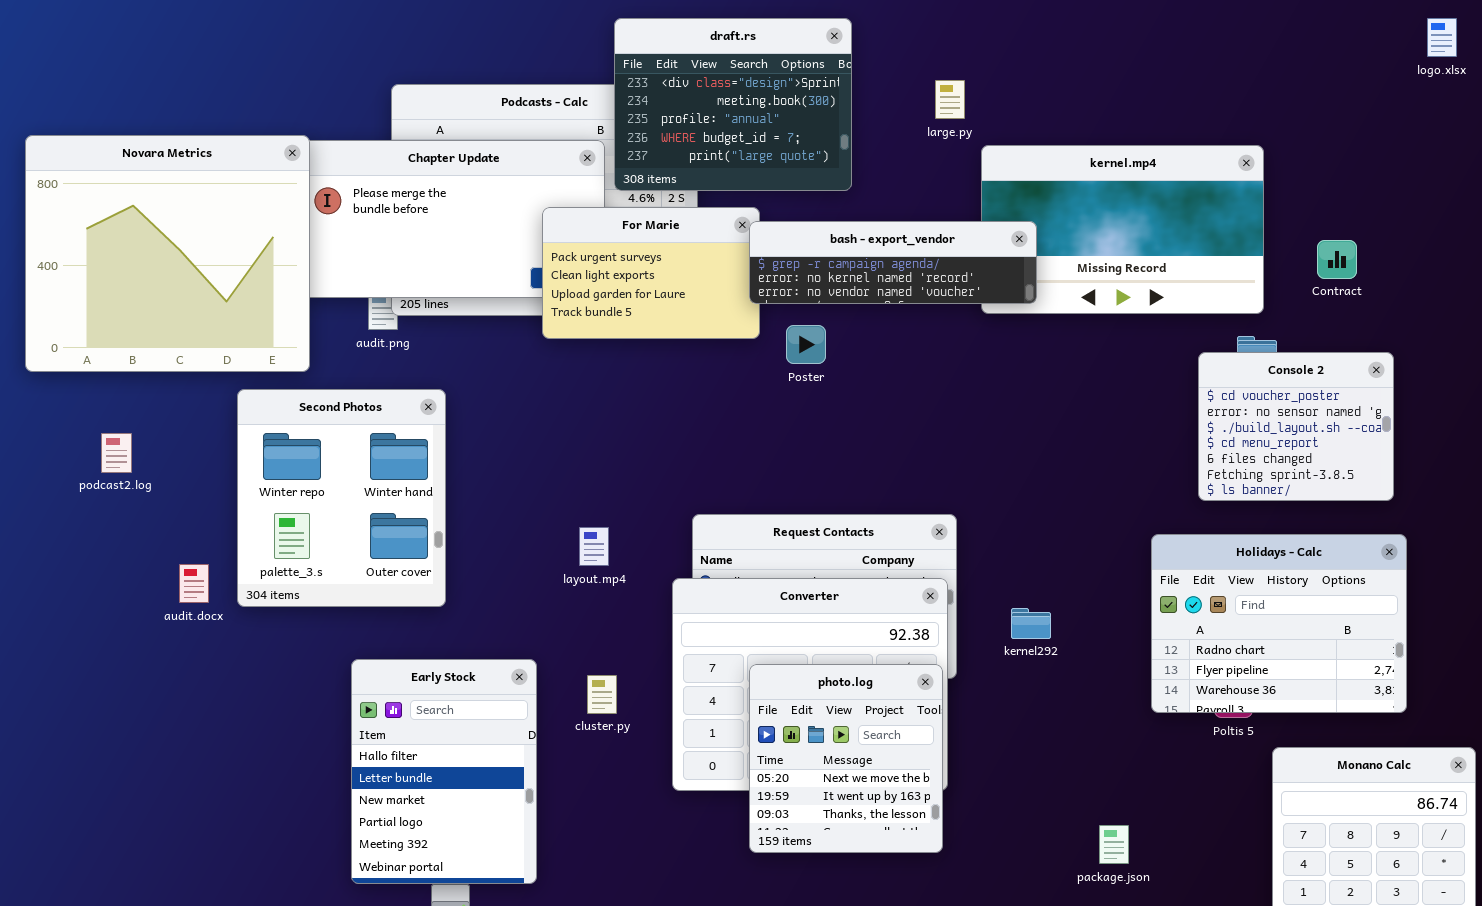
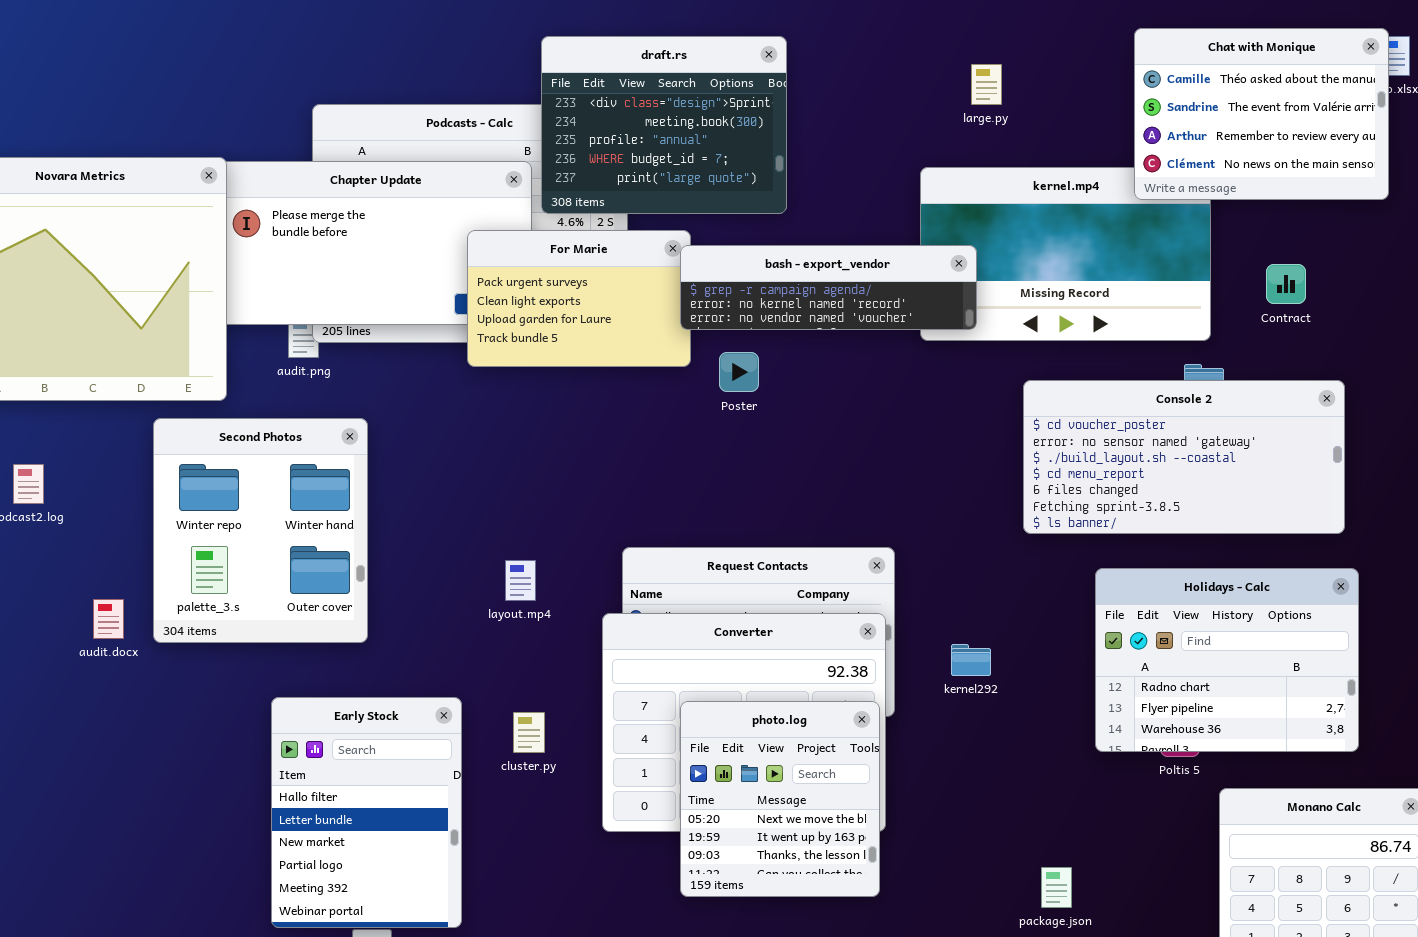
Chat with Monique: none -> [1134,28,1389,200], opened
large.py: [935,80,965,119] -> [971,64,1002,105], moved
Console 2: [1198,352,1394,501] -> [1023,380,1345,534], resized

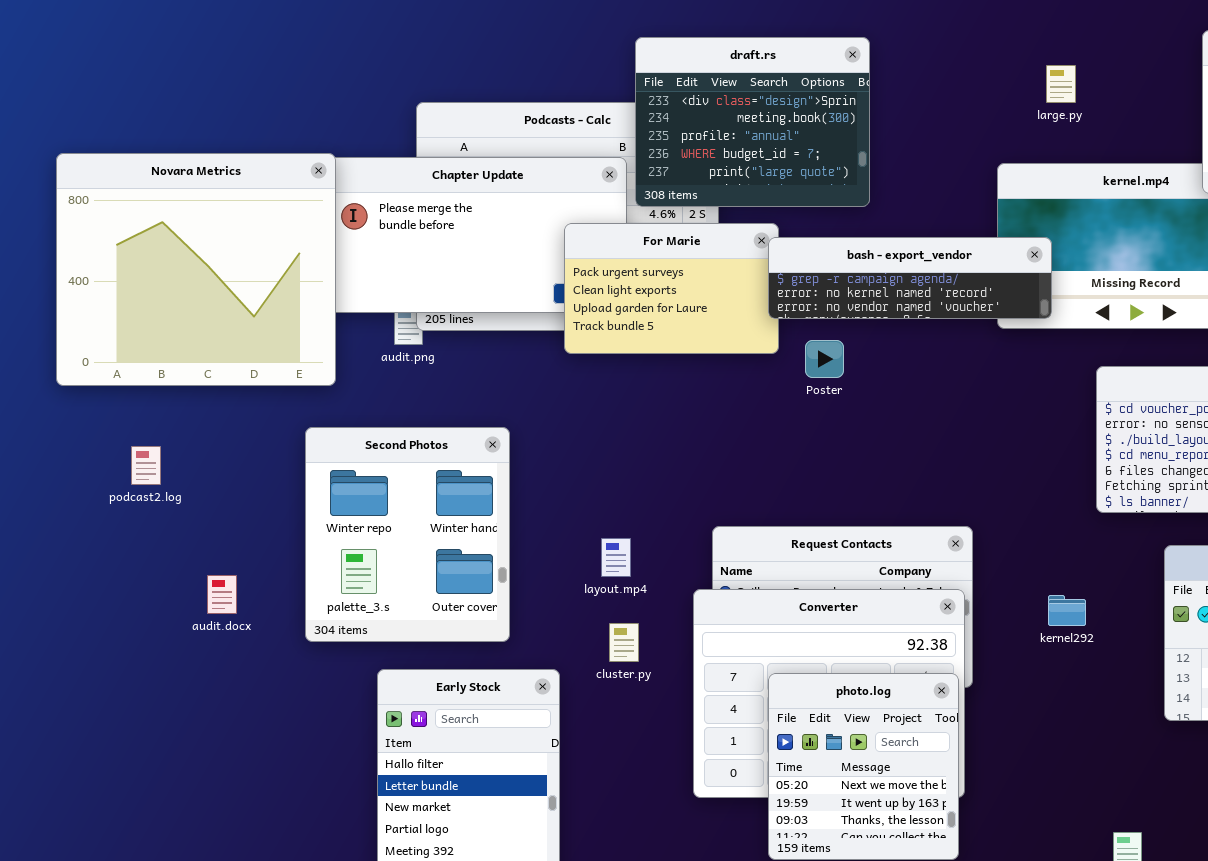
Second Photos: [153,418,368,643] -> [305,427,510,642], moved
kernel292: [951,644,991,676] -> [1048,595,1086,626], moved
cluster.py: [513,712,545,753] -> [609,623,639,662], moved

